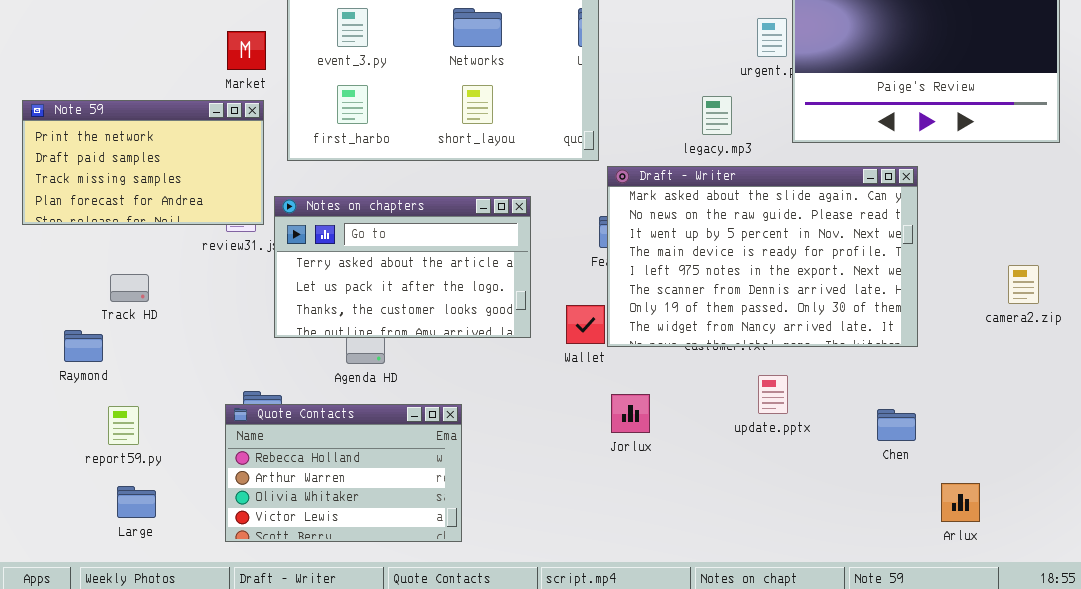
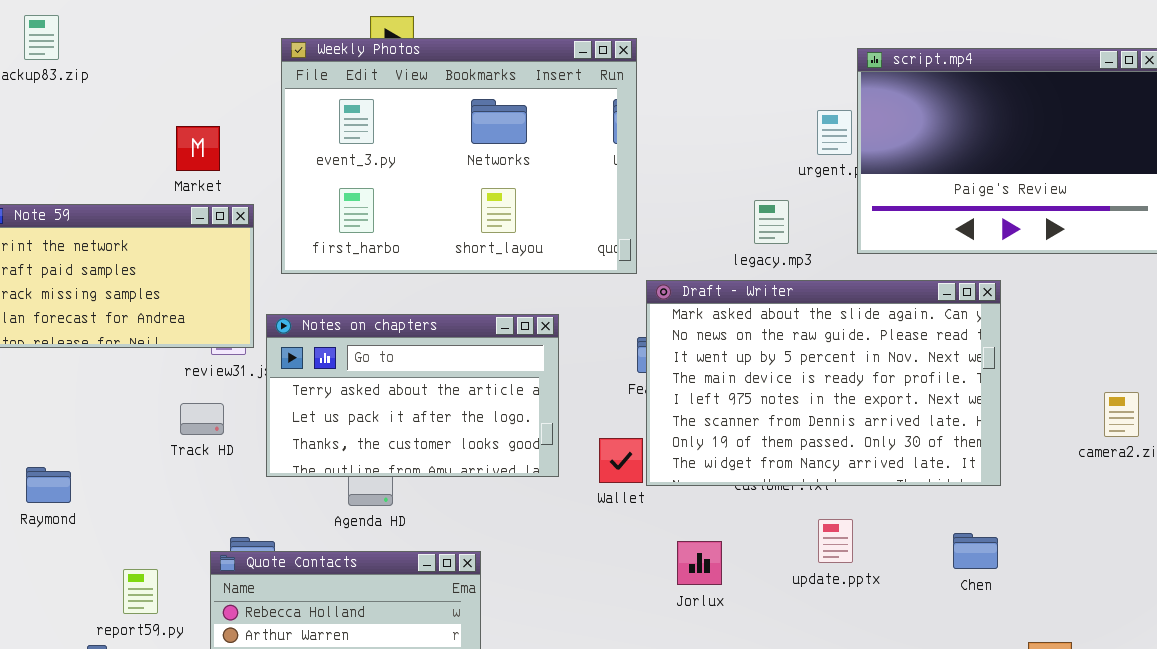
Market: [227,31,266,70] -> [176,126,220,171], moved
Track HD: [110,274,149,302] -> [180,403,224,435], moved
Jorlux: [611,394,650,433] -> [677,541,722,585], moved
report59.py: [108,406,139,445] -> [123,569,158,614], moved
Chen: [877,409,916,441] -> [953,533,998,569], moved

